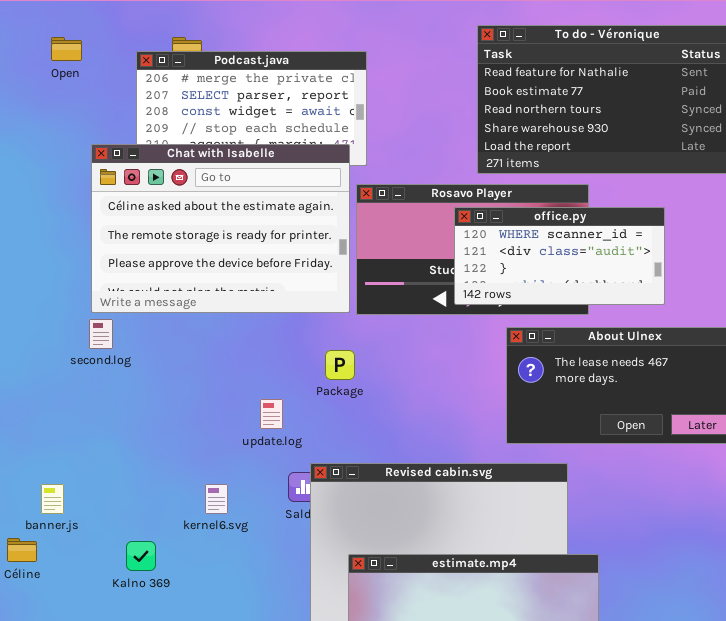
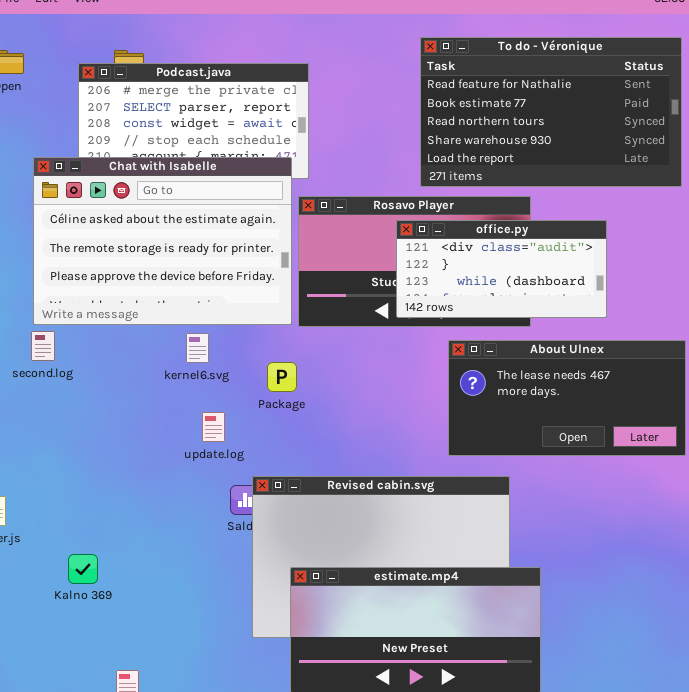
office.py: [454,207,665,305] -> [396,220,607,318], scrolled down 1 row
kernel6.svg: [205,484,228,514] -> [186,333,209,363], moved

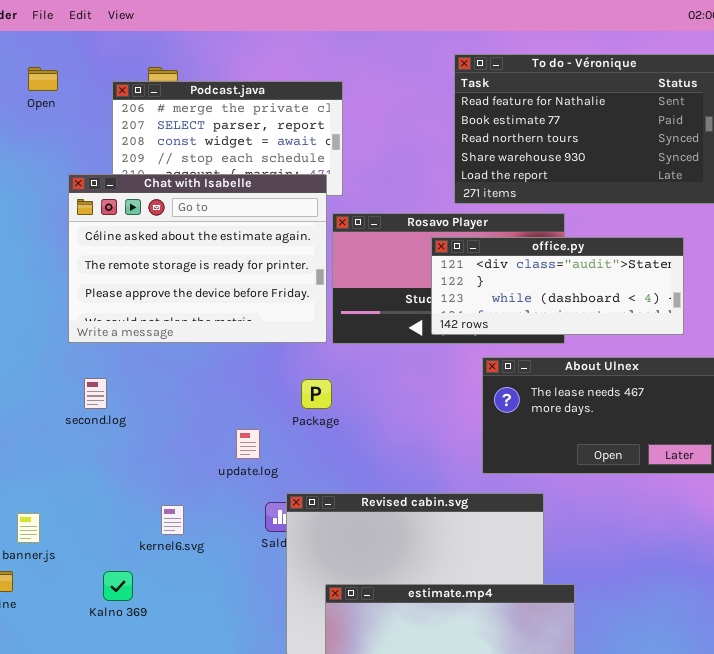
office.py: [396,220,607,318] -> [431,237,684,335], resized
second.log: [31,331,55,361] -> [84,378,107,409], moved
kernel6.svg: [186,333,209,363] -> [161,505,184,535], moved

